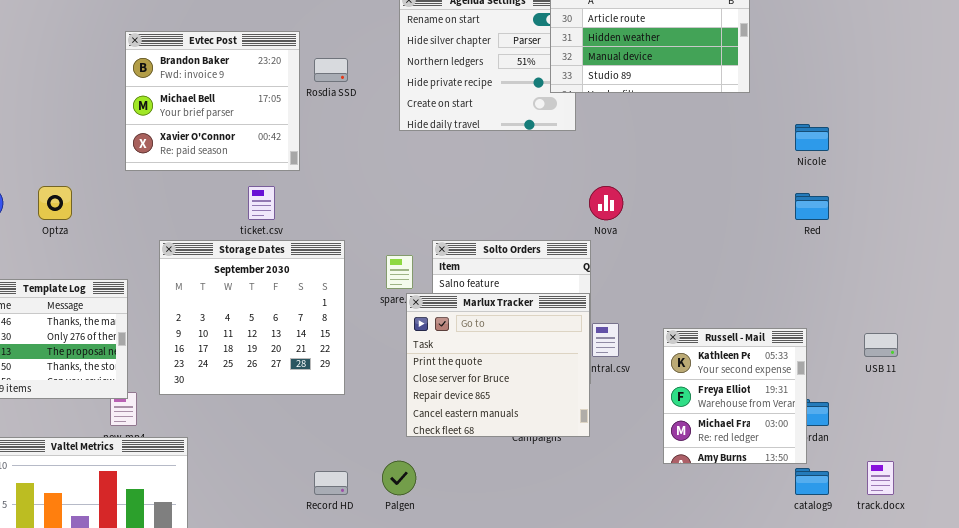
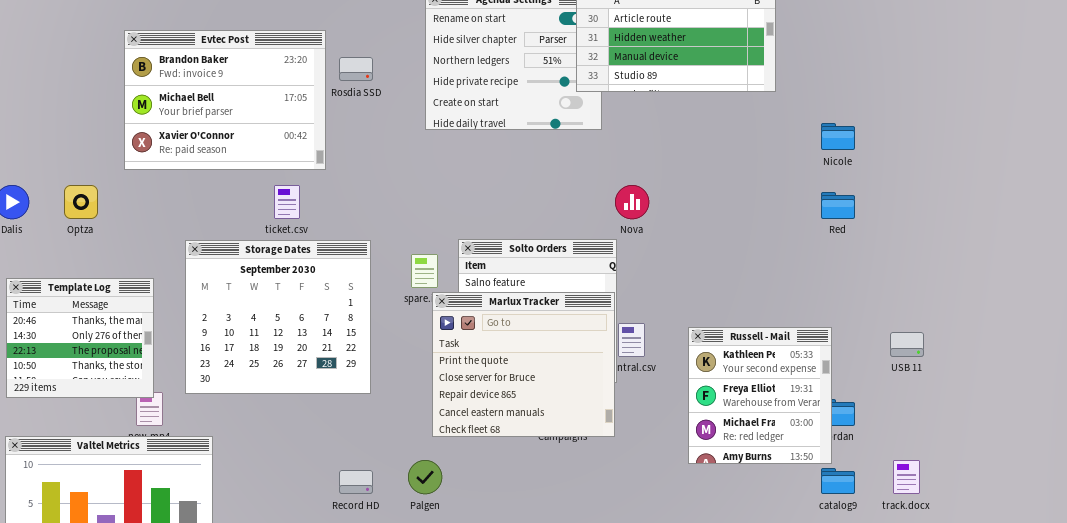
Evtec Post: [125,31,300,171] -> [124,30,326,170], resized

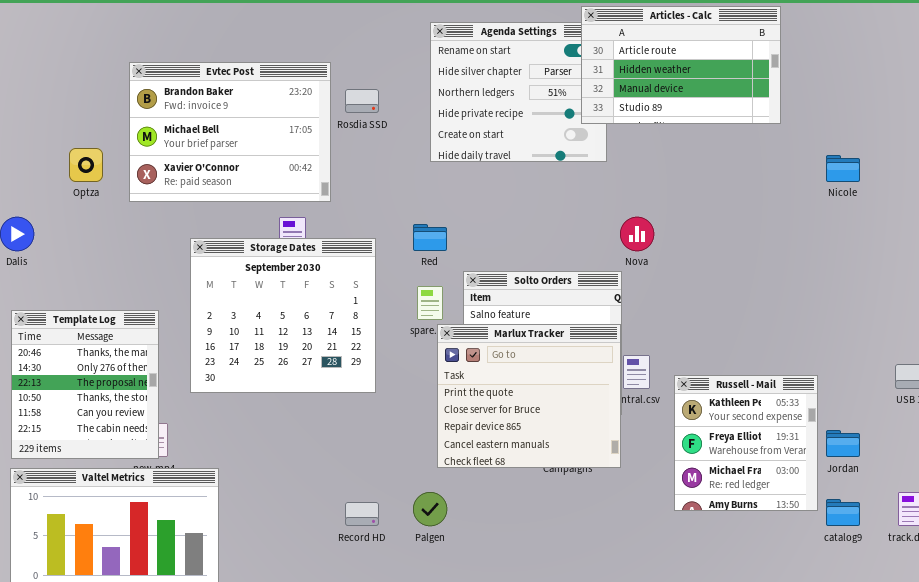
Optza: [64,185,98,219] -> [69,148,103,182], moved
Red: [821,192,855,219] -> [413,224,447,251], moved
Storage Dates: [185,240,371,394] -> [190,238,376,393], moved
Template Log: [6,278,154,398] -> [11,310,159,459], resized
Russell - Mail: [688,327,832,464] -> [674,375,818,511], moved

